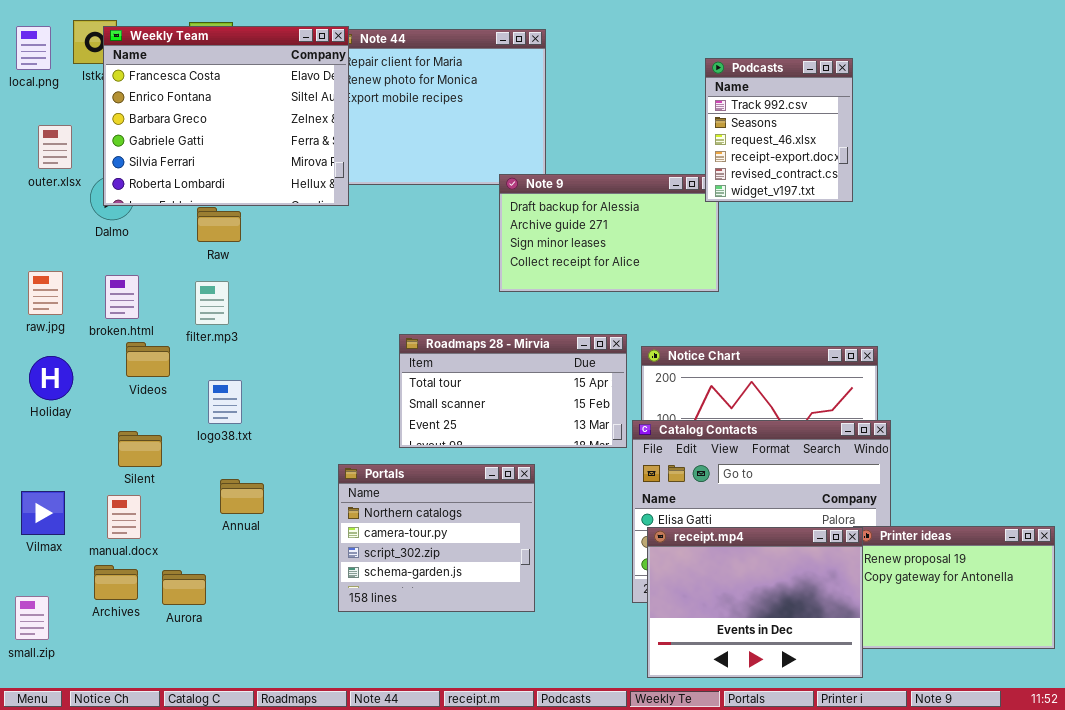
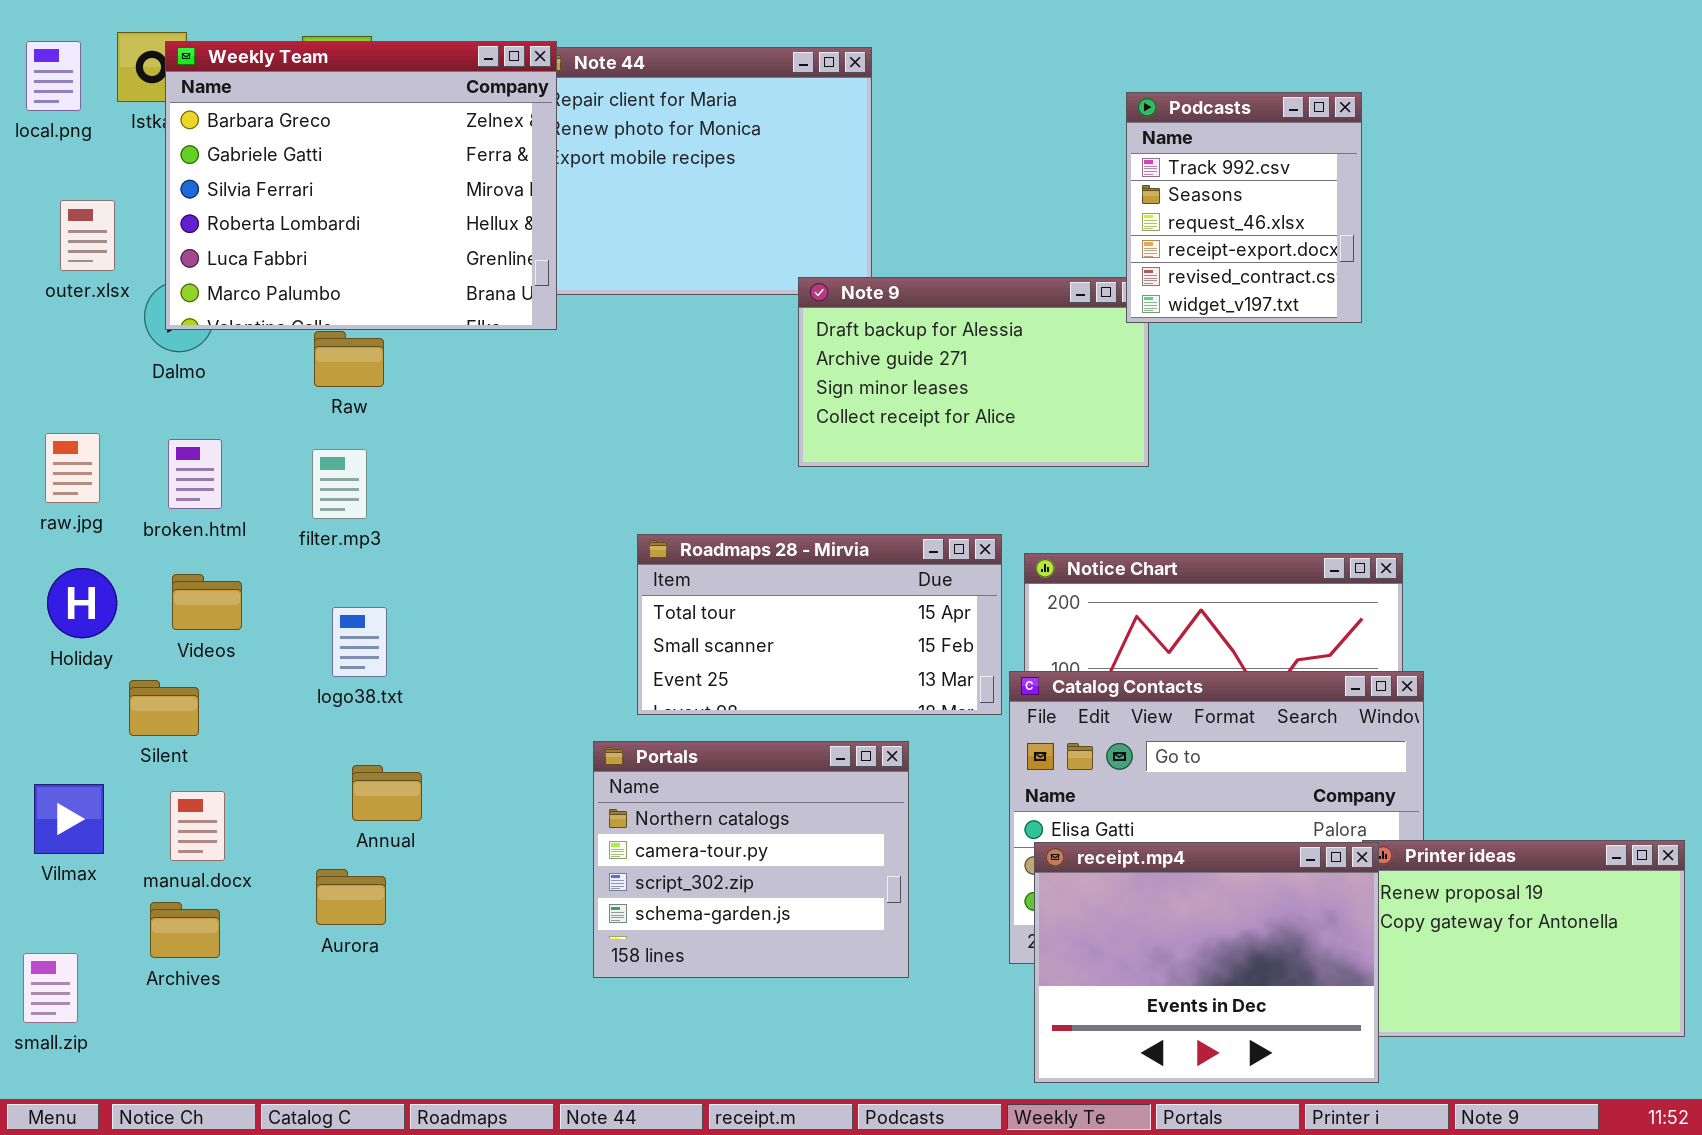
Weekly Team: [103,26,349,206] -> [165,41,557,330], scrolled down 2 rows
Videos: [126,342,170,377] -> [172,574,242,630], moved
Silent: [118,431,162,467] -> [129,680,199,736], moved
Portals: [338,464,535,612] -> [593,741,909,978], moved
Aurora: [162,570,206,605] -> [316,869,386,925], moved

